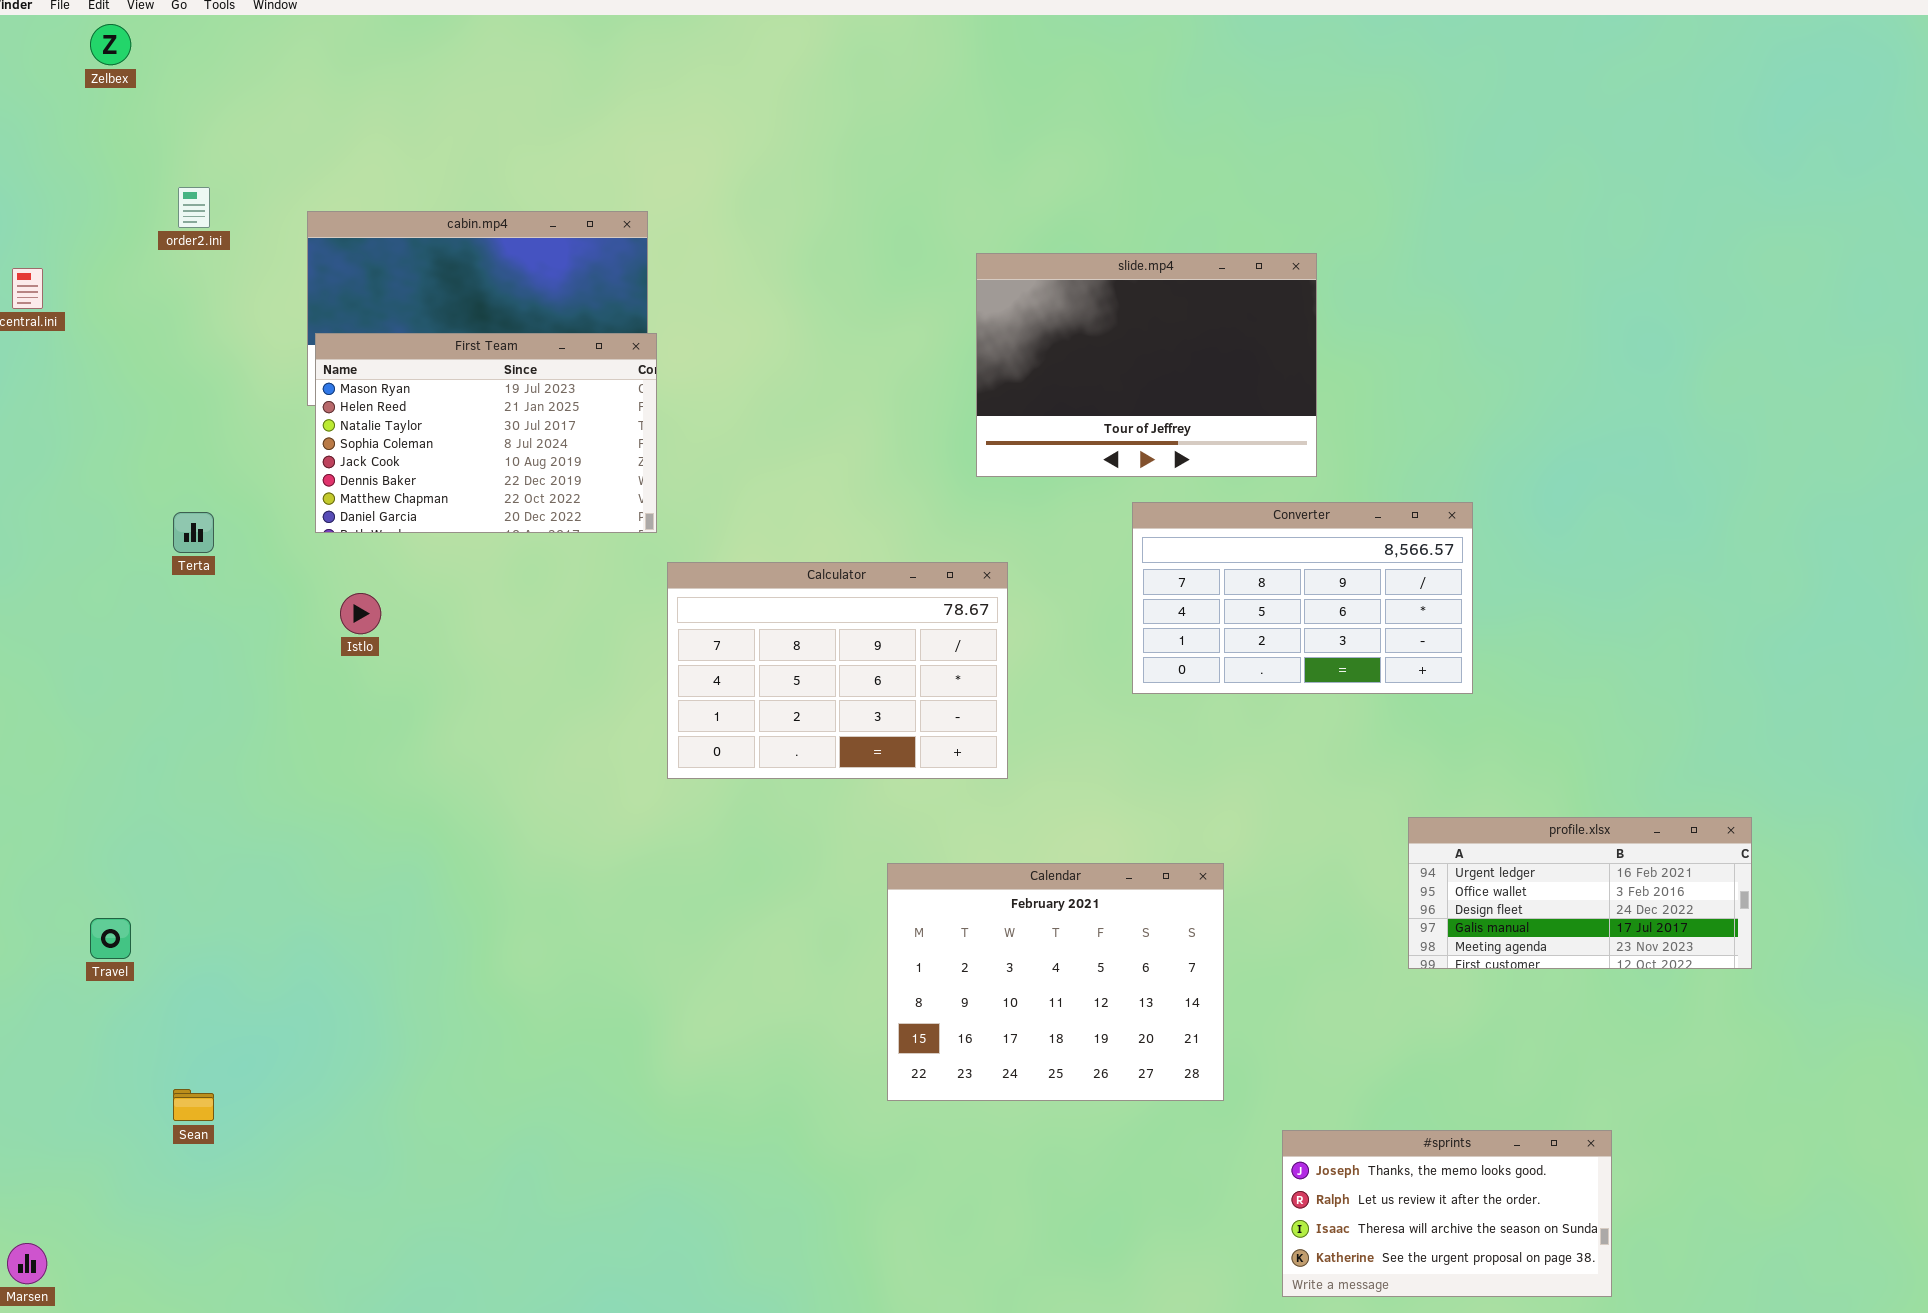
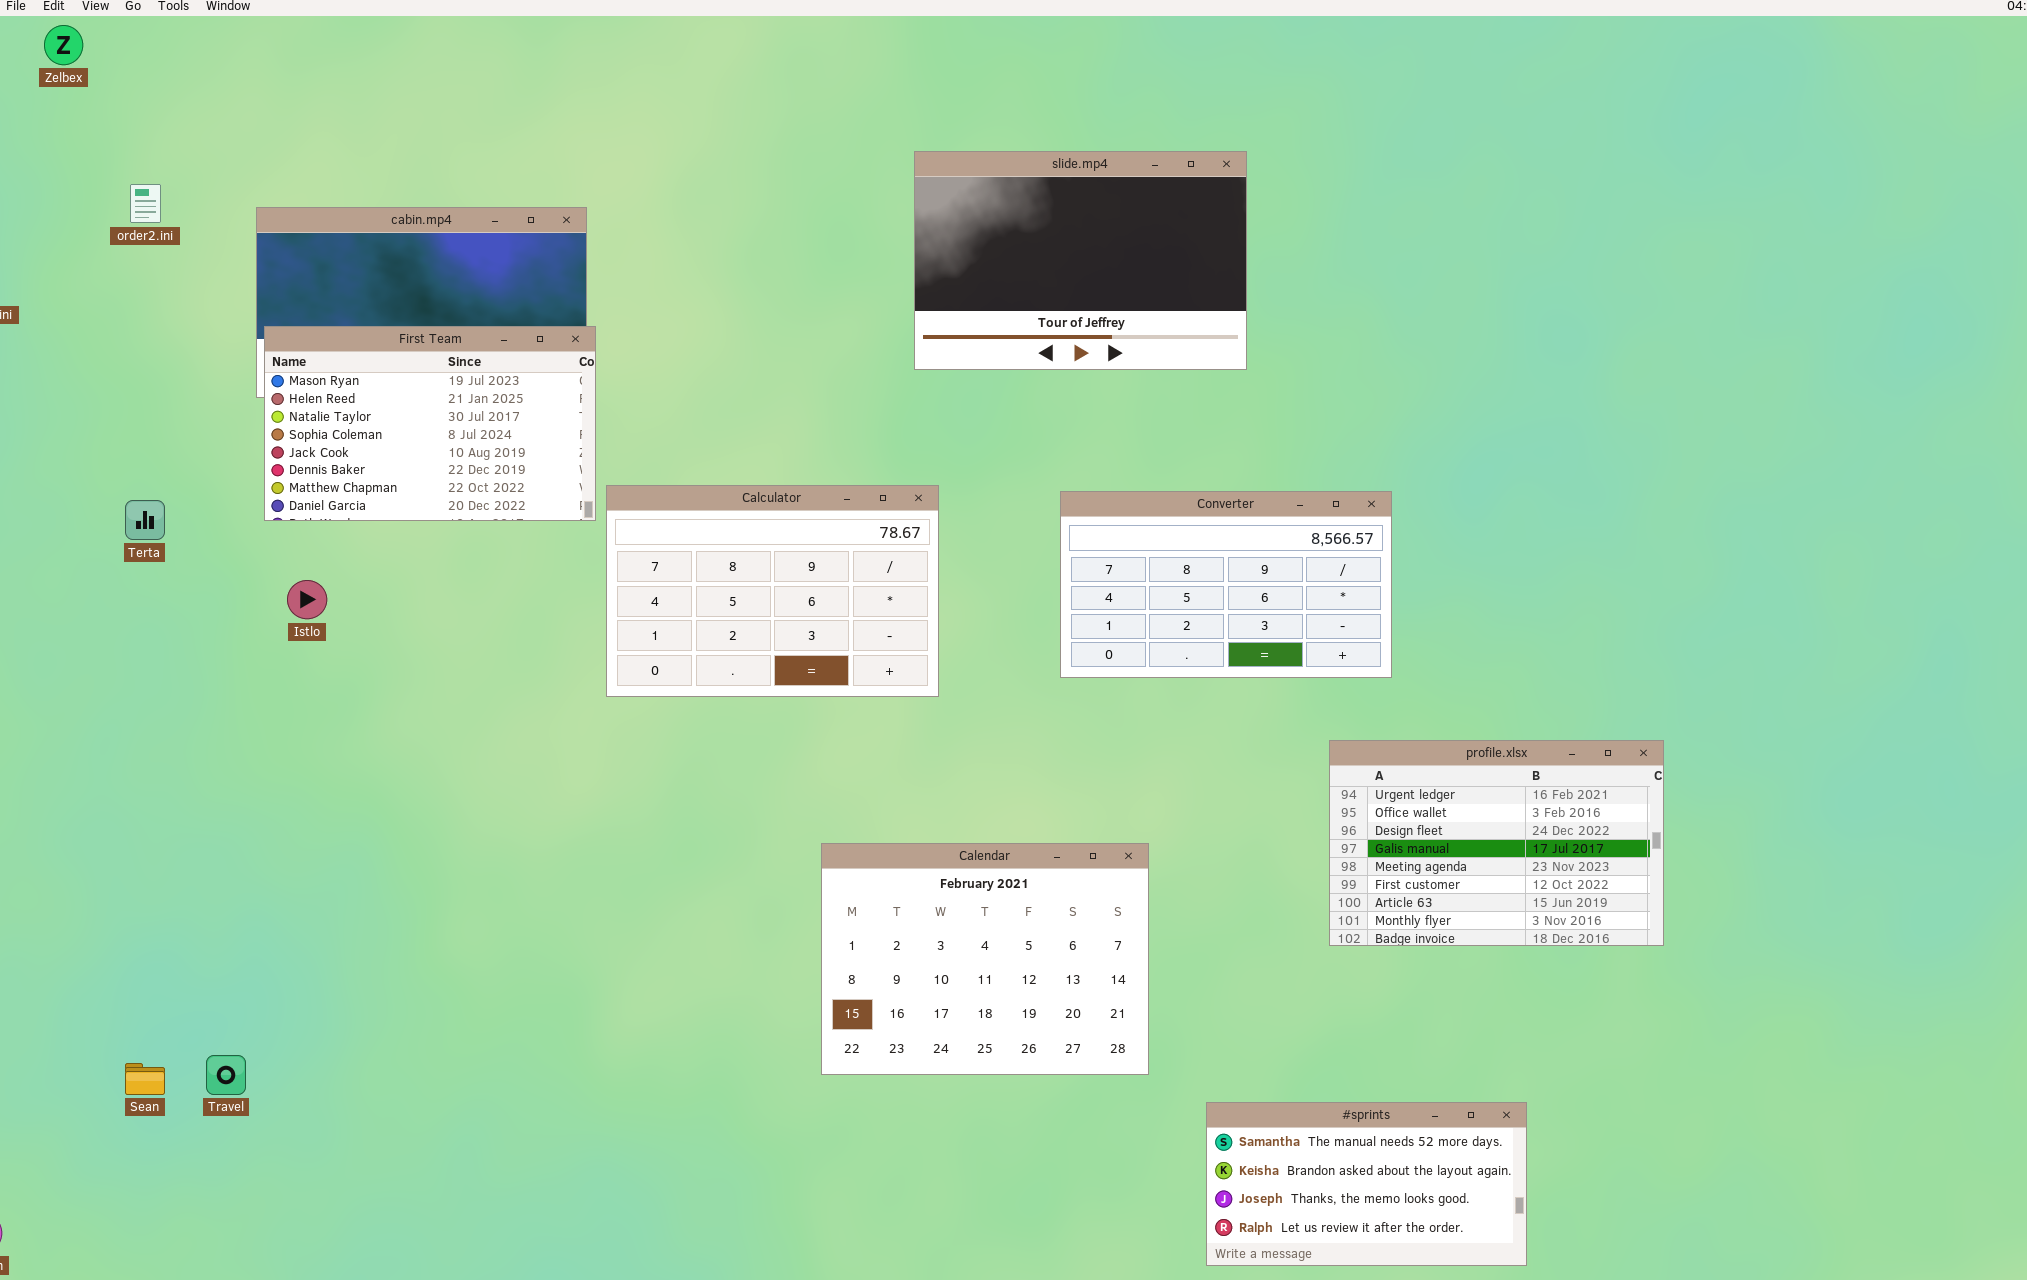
slide.mp4: [976,253,1317,477] -> [914,151,1247,370], moved
Calculator: [667,562,1008,779] -> [606,485,939,697], moved
profile.xlsx: [1408,817,1752,969] -> [1329,740,1664,946], resized
Travel: [90,918,131,959] -> [206,1055,246,1095], moved
#sprints: [1282,1130,1612,1297] -> [1206,1102,1527,1266], scrolled up 2 rows

